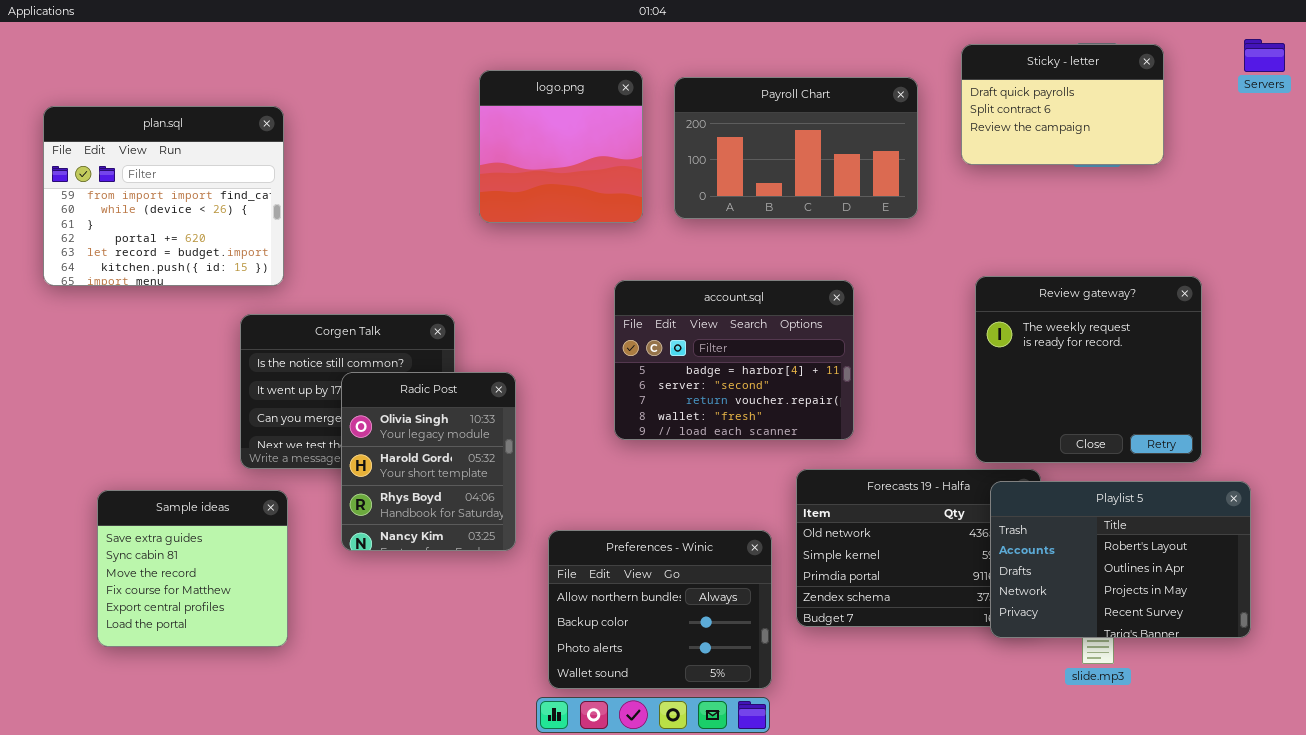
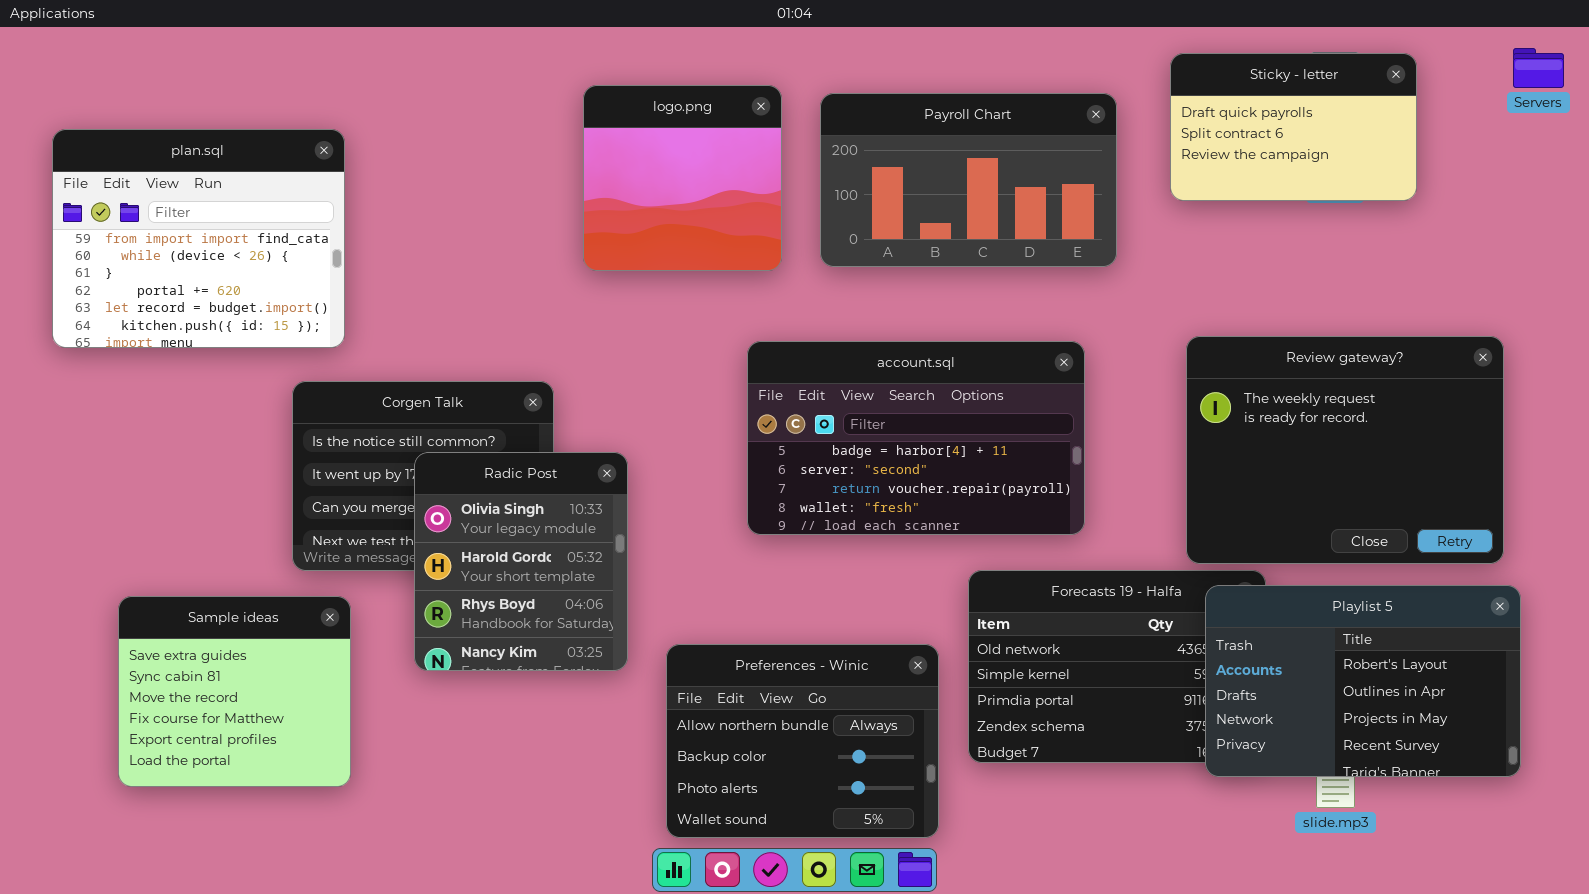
Review gateway?: [975,276,1202,463] -> [1186,336,1504,564], resized
account.sql: [614,280,854,440] -> [747,341,1085,535], resized

